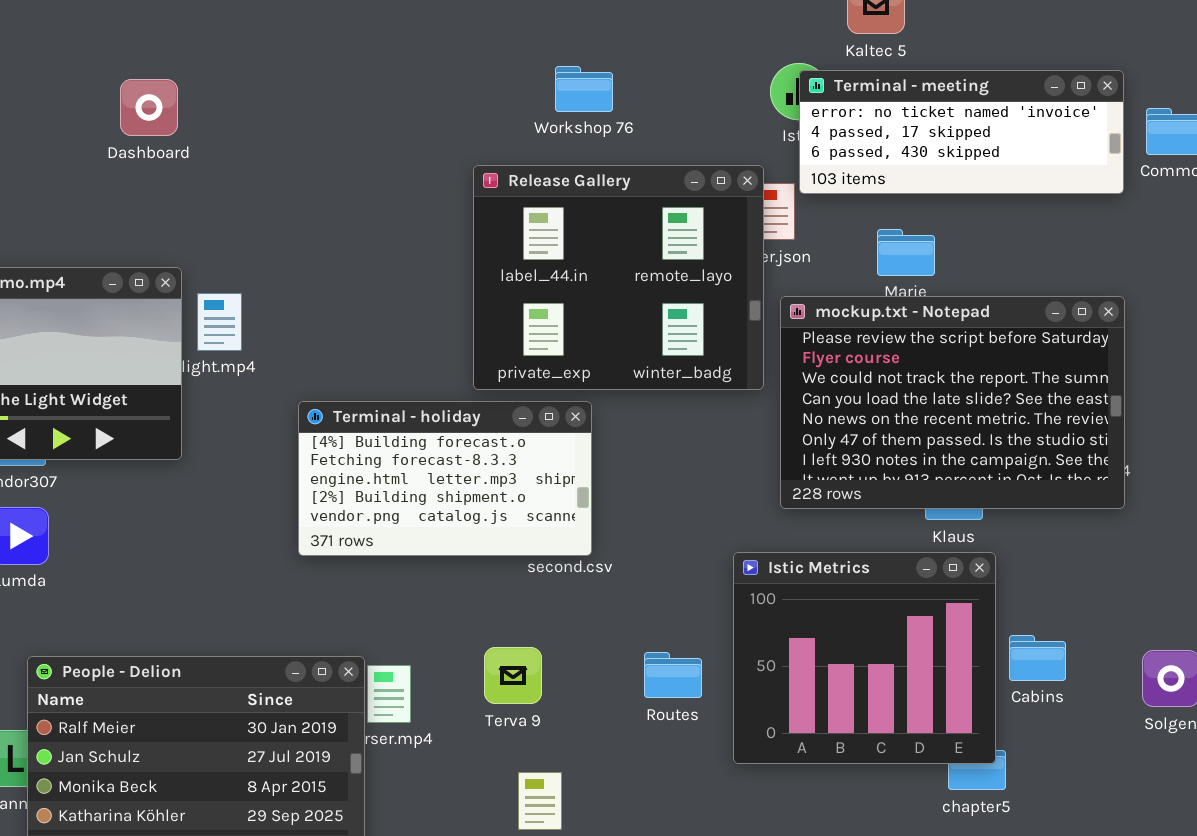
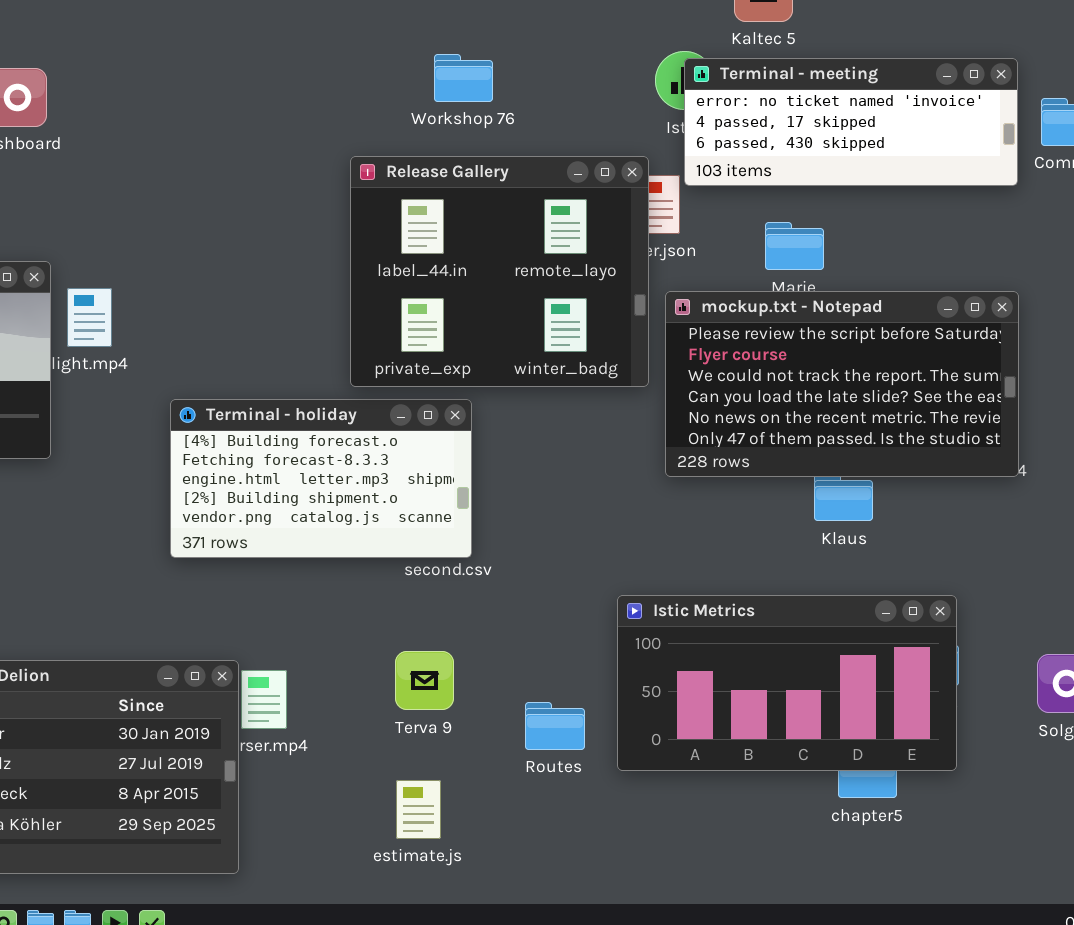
mockup.txt - Notepad: [780,296,1125,509] -> [665,291,1019,477], resized
Istic Metrics: [733,552,996,764] -> [617,595,957,771], resized
Terva 9: [484,647,542,704] -> [395,651,454,710], moved
Routes: [644,652,702,698] -> [525,702,585,750], moved

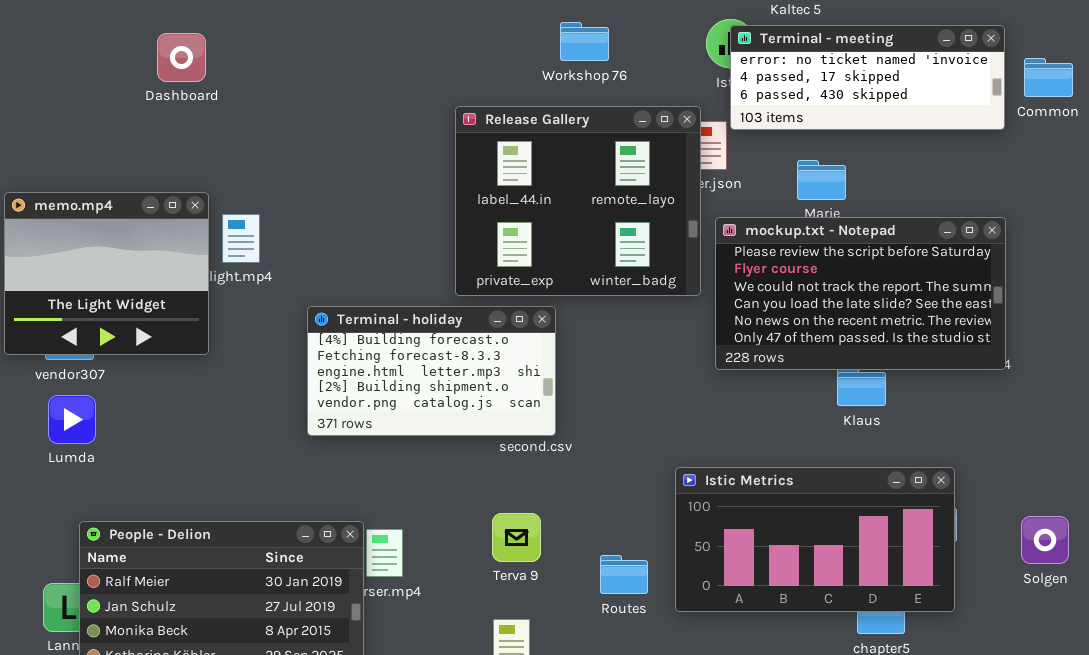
Workshop 76: [434,54,493,102] -> [560,22,609,61], moved

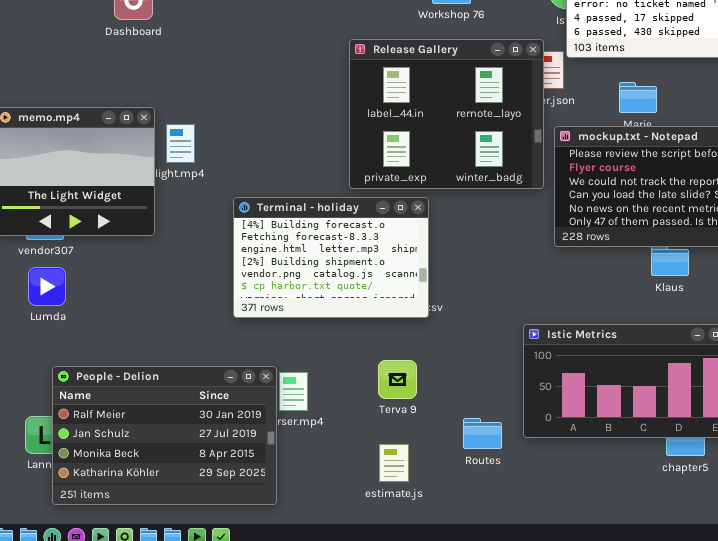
Terminal - holiday: [307,306,556,436] -> [233,197,429,318], resized
Routes: [600,555,648,594] -> [463,418,502,449], moved

